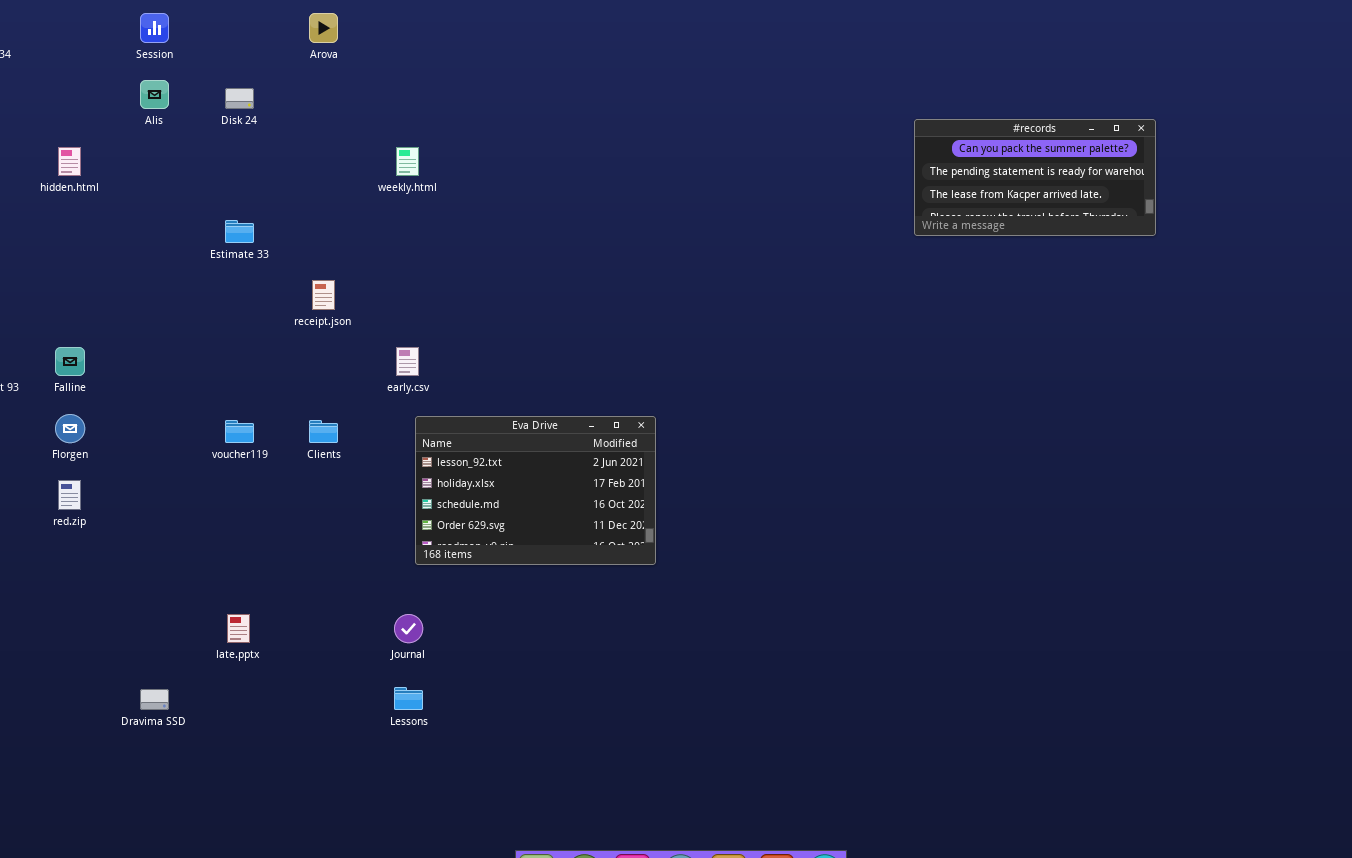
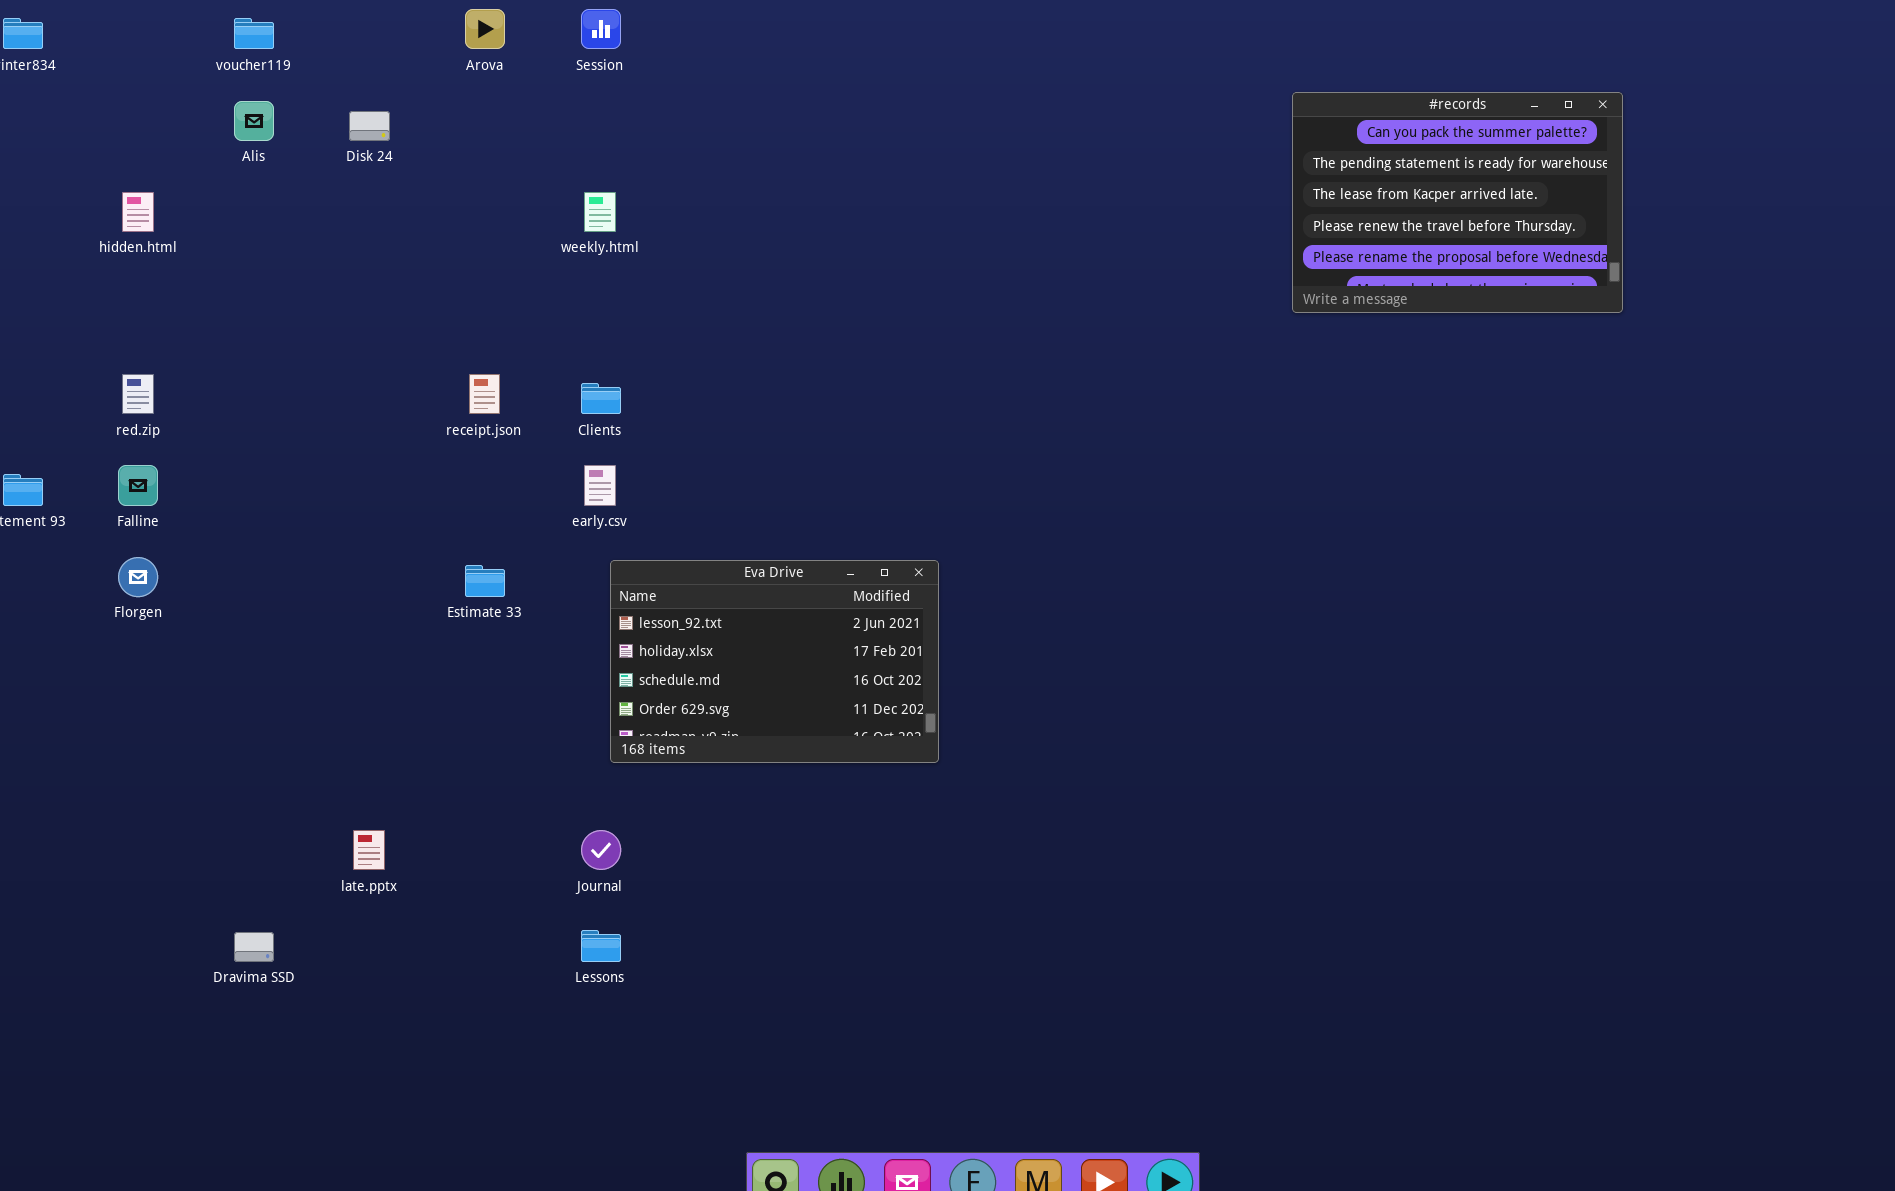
Session: [140,13,169,43] -> [581,9,621,49], moved
#records: [914,119,1156,236] -> [1292,92,1623,313], resized
Estimate 33: [225,220,254,243] -> [465,565,505,597], moved
voucher119: [225,420,254,443] -> [234,18,274,49], moved
Clients: [309,420,338,443] -> [581,383,621,414], moved
red.zip: [58,480,81,510] -> [122,374,154,414], moved

